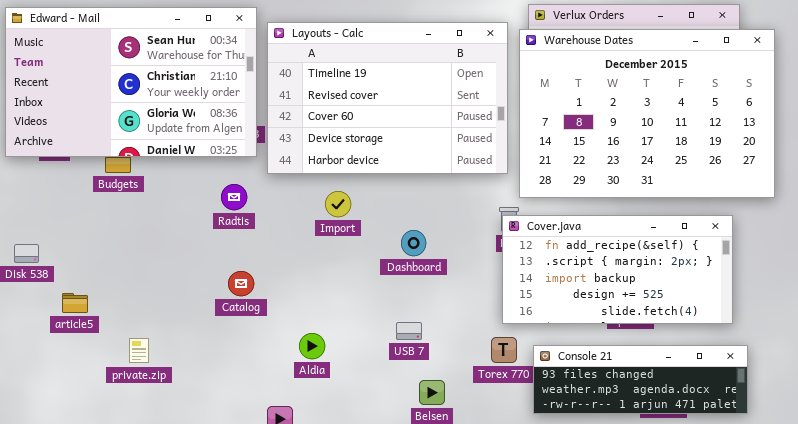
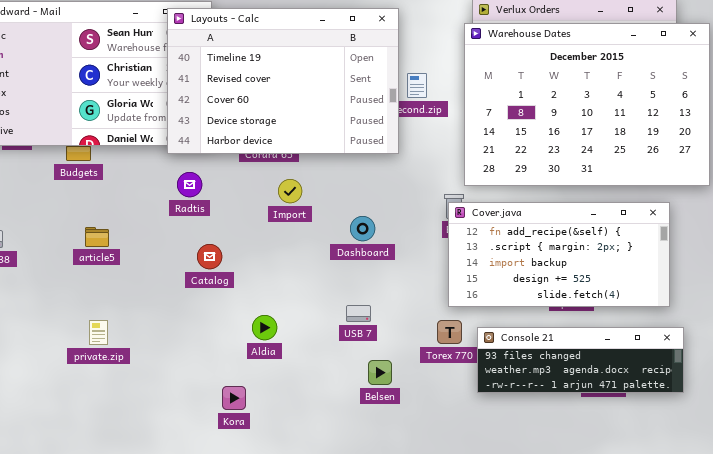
Layouts - Calc: [267,22,508,174] -> [167,8,399,154], moved
Catalog: [228,271,254,296] -> [197,244,222,269], moved
article5: [62,293,88,313] -> [85,227,109,247], moved

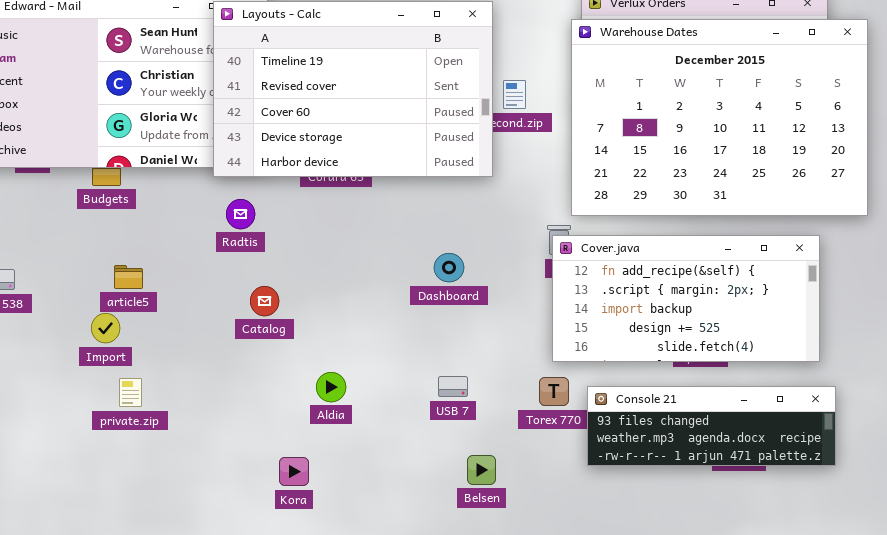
Import: [278,179,302,203] -> [91,313,120,343], moved
USB 7: [346,305,371,322] -> [438,376,468,397], moved
Belsen: [368,360,392,385] -> [467,455,496,485], moved

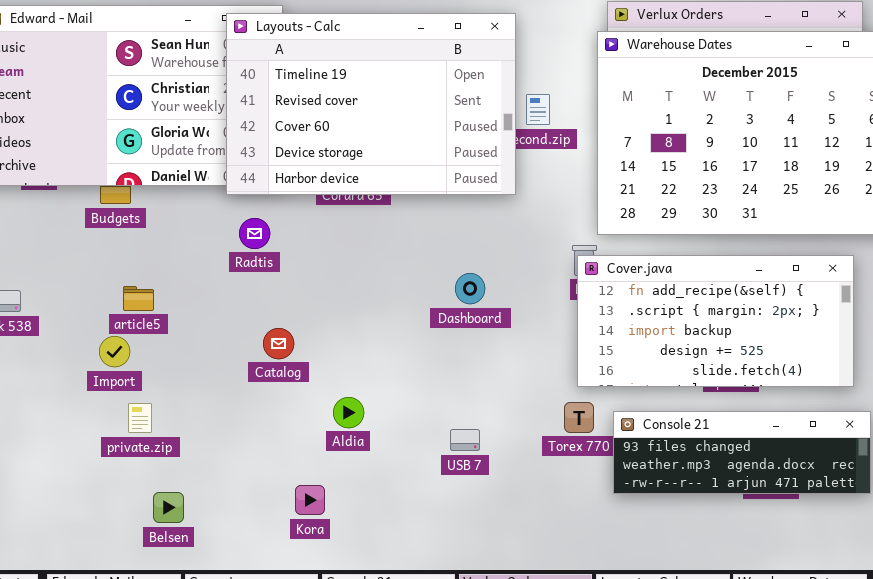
Catalog: [250,286,279,316] -> [263,328,294,359], moved
USB 7: [438,376,468,397] -> [450,429,480,451], moved
Belsen: [467,455,496,485] -> [153,492,184,523], moved

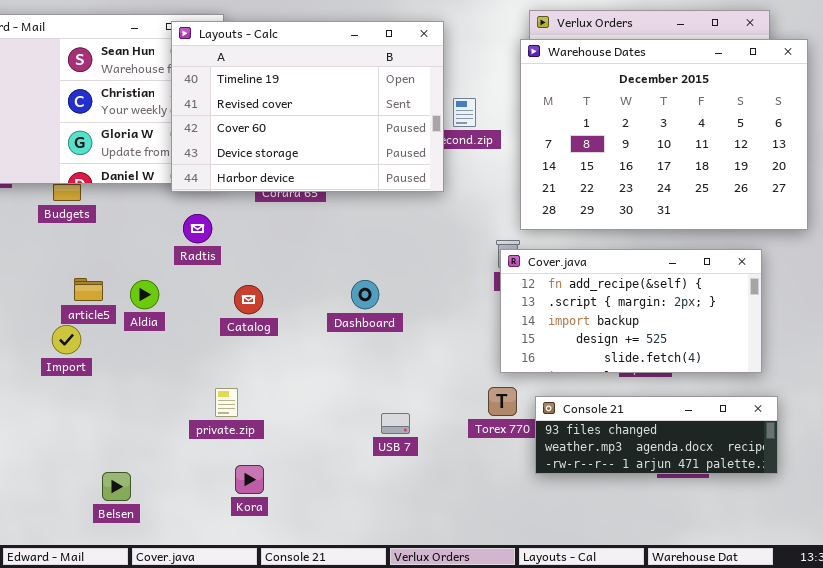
Dashboard: [455,273,485,304] -> [351,280,379,309], moved
Catalog: [263,328,294,359] -> [234,285,263,314], moved
Aldia: [333,397,364,428] -> [130,280,159,309], moved
private.zip: [128,403,152,433] -> [215,388,238,417], moved

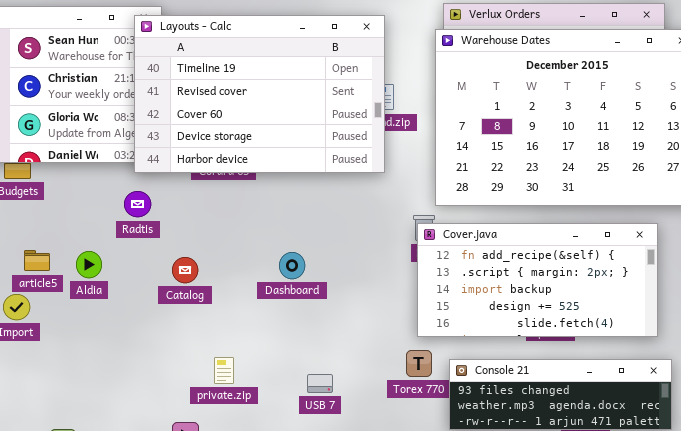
Layouts - Calc: [171,21,444,192] -> [134,15,385,173], moved
private.zip: [215,388,238,417] -> [214,357,234,384], moved

